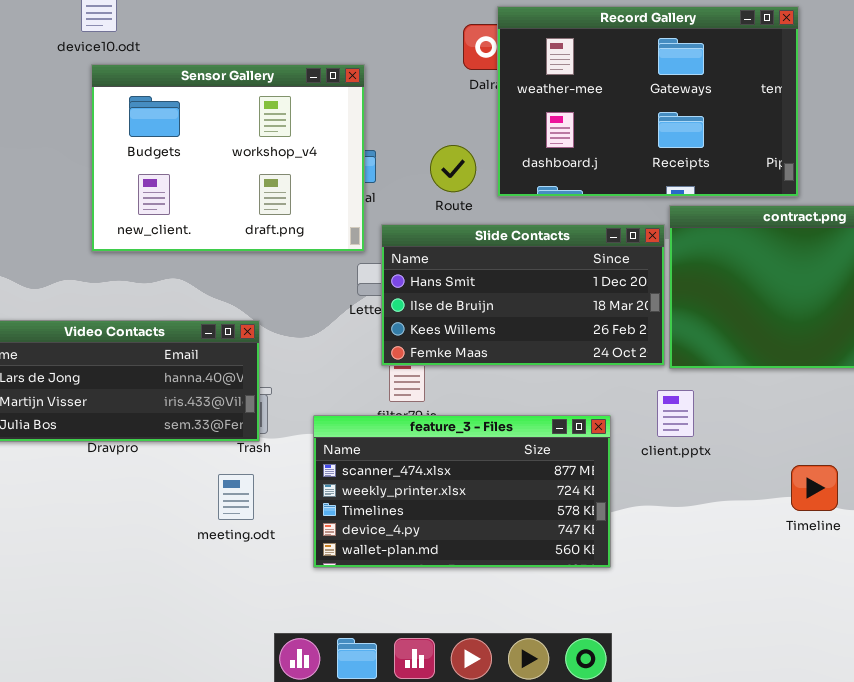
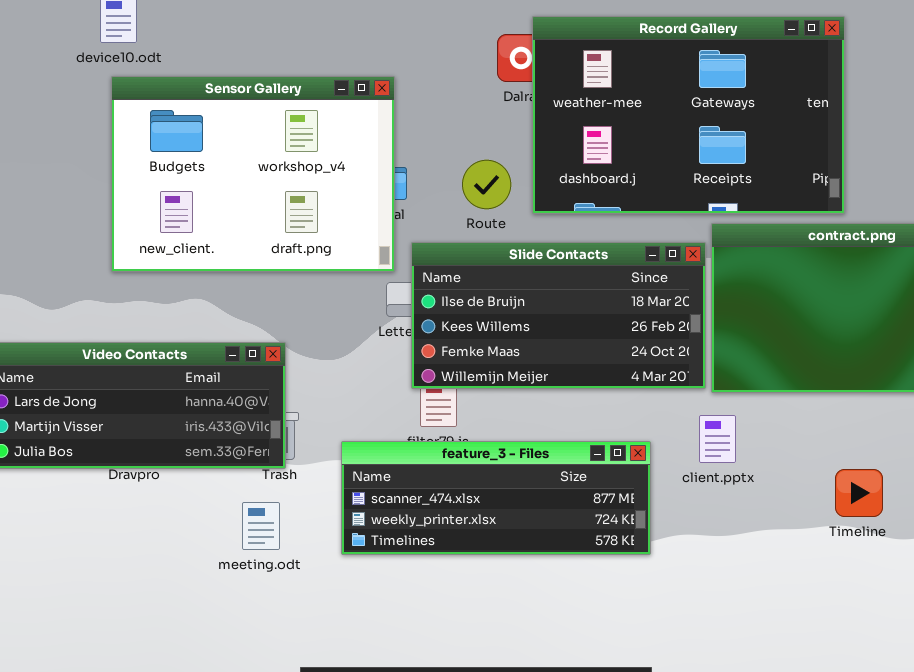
Slide Contacts: [381,224,665,366] -> [411,242,706,389], scrolled down 1 row
feature_3 - Files: [313,415,611,568] -> [341,441,651,555], resized
Timeline: [791,465,838,511] -> [835,469,883,517], moved

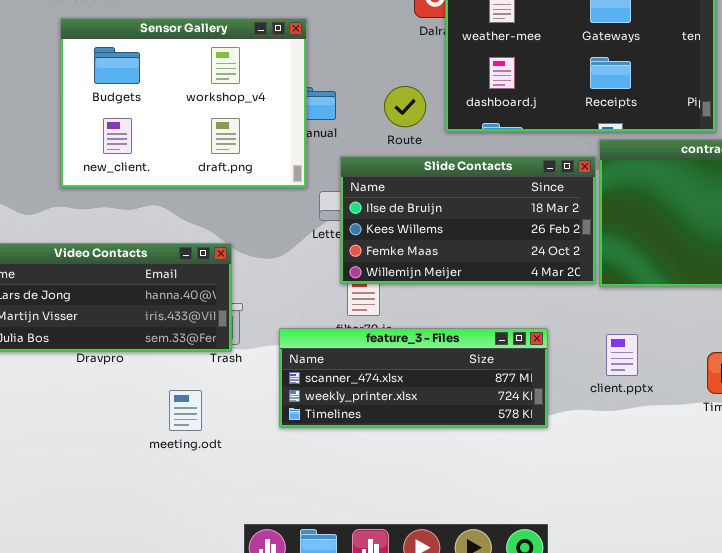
Sensor Gallery: [111,76,395,272] -> [60,18,307,188], moved
client.pptx: [699,415,736,463] -> [606,334,638,376], moved
meeting.odt: [242,502,280,550] -> [169,390,202,431], moved

